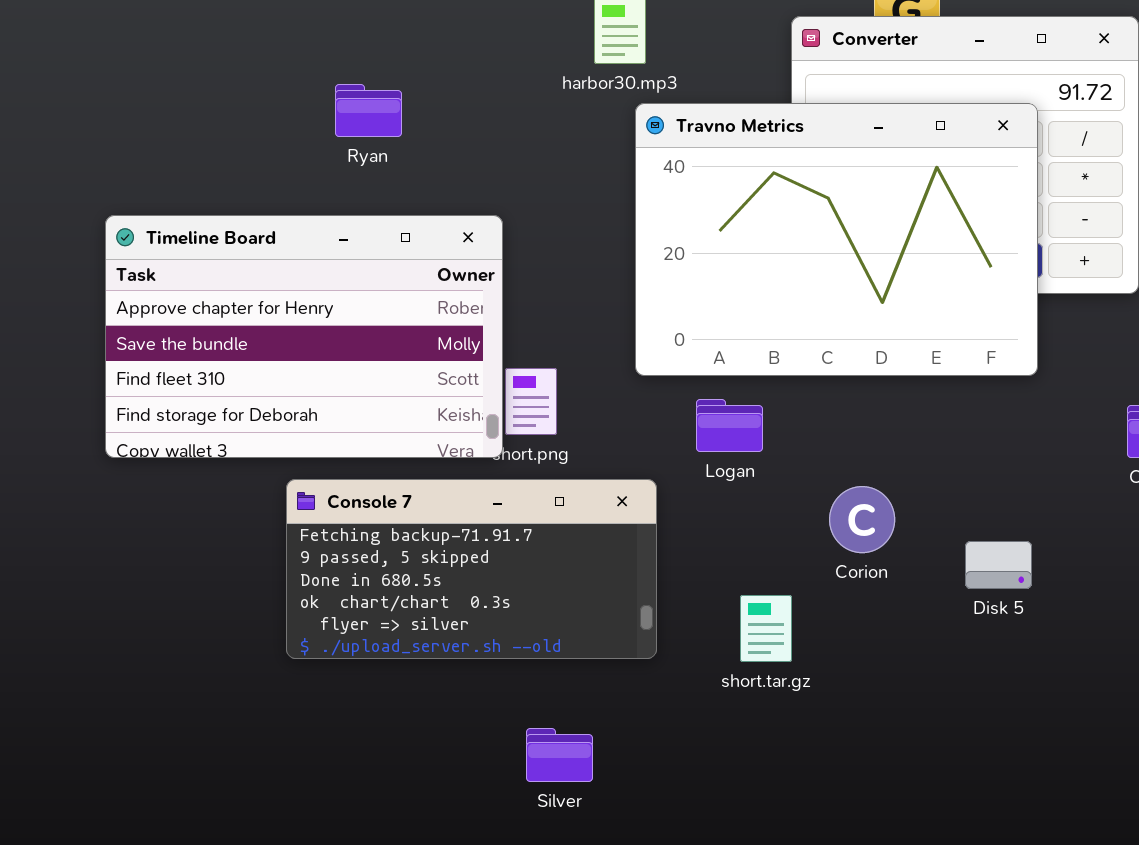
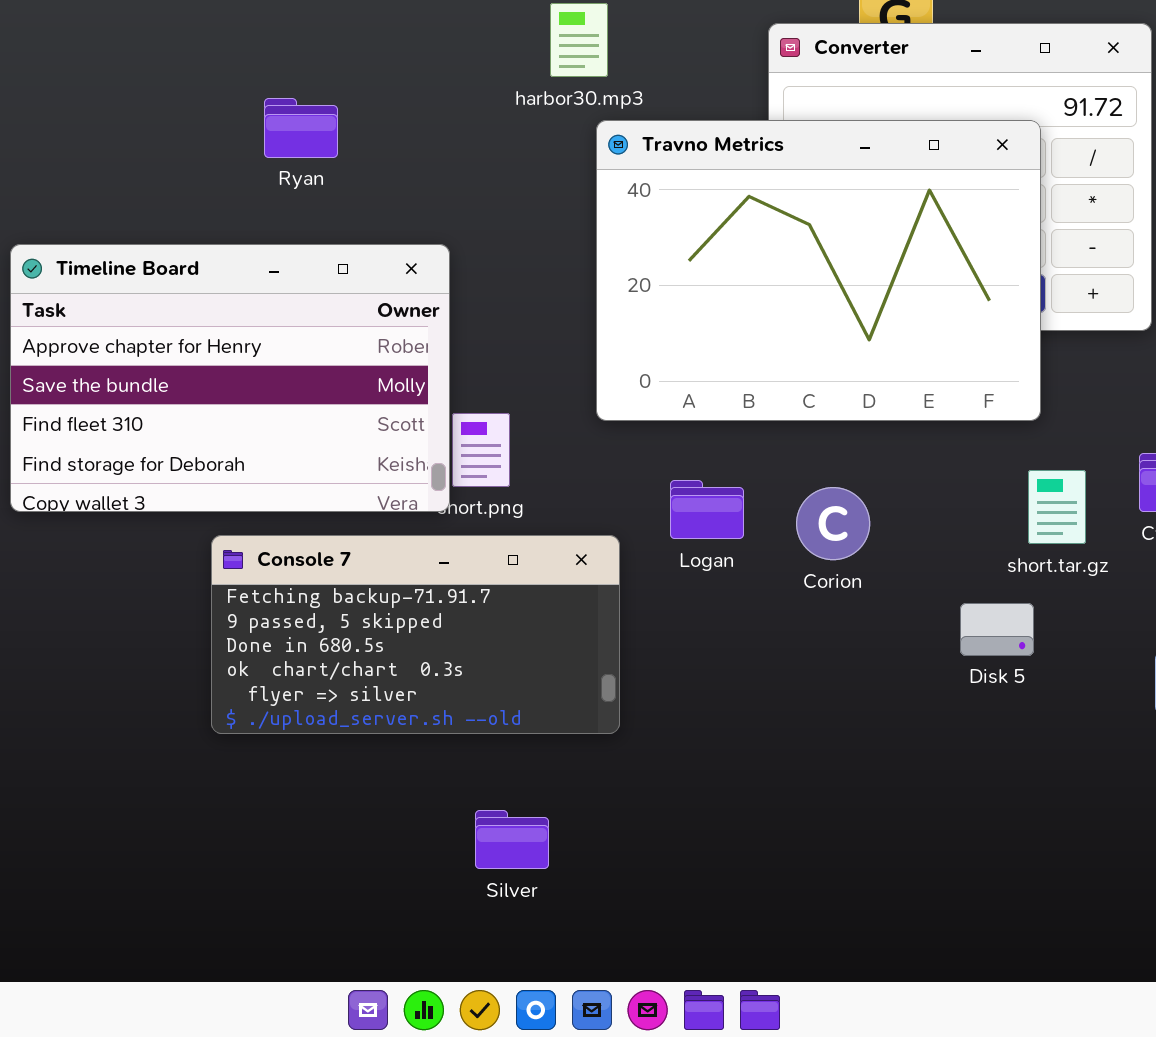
Logan: [696,399,763,452] -> [670,480,744,539], moved
Corion: [829,486,895,553] -> [796,487,870,560], moved
short.tar.gz: [740,595,792,662] -> [1028,470,1086,544], moved

